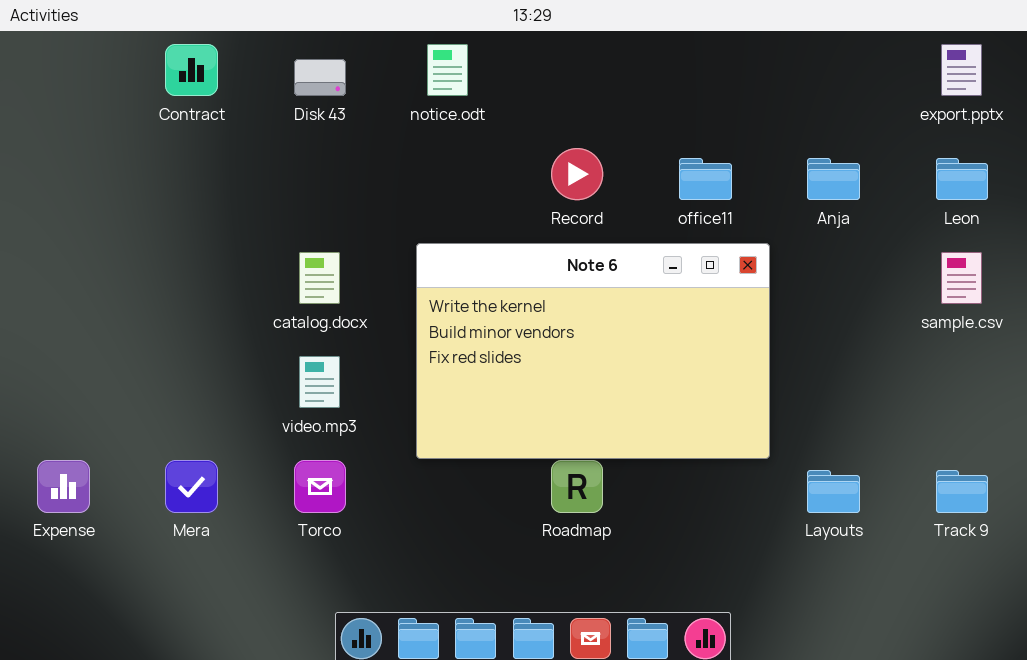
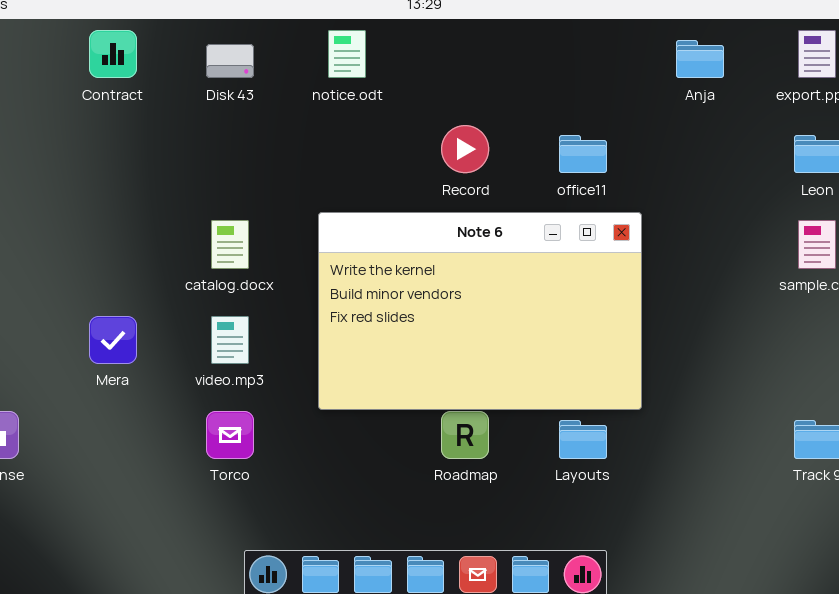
Anja: [807,158,860,200] -> [676,40,724,78], moved
Mera: [165,460,218,513] -> [89,316,137,364], moved
Layouts: [807,470,860,513] -> [559,420,607,459], moved

